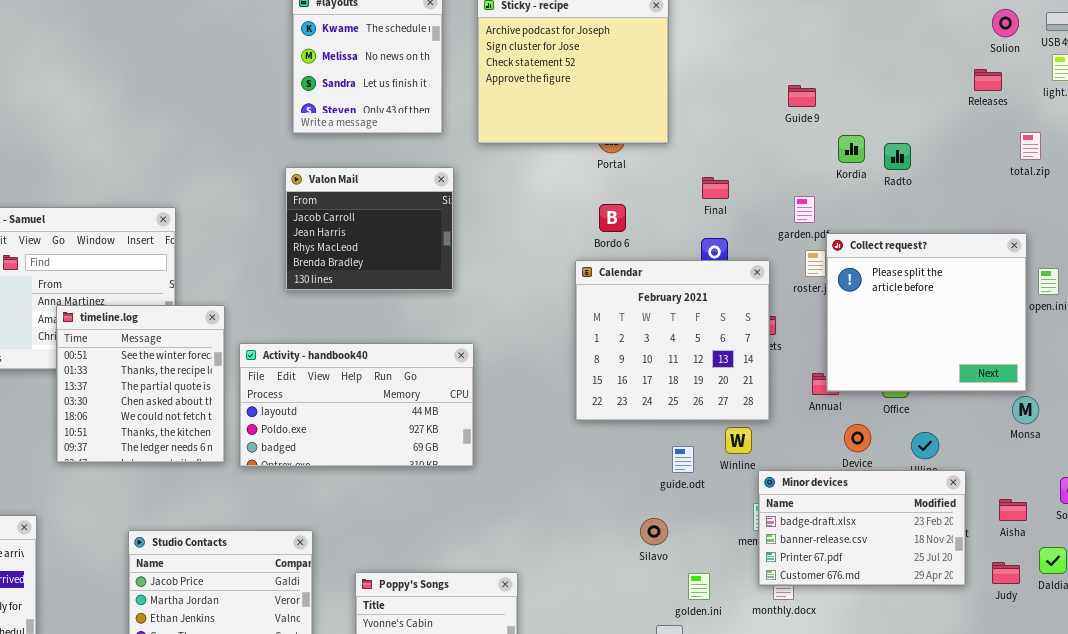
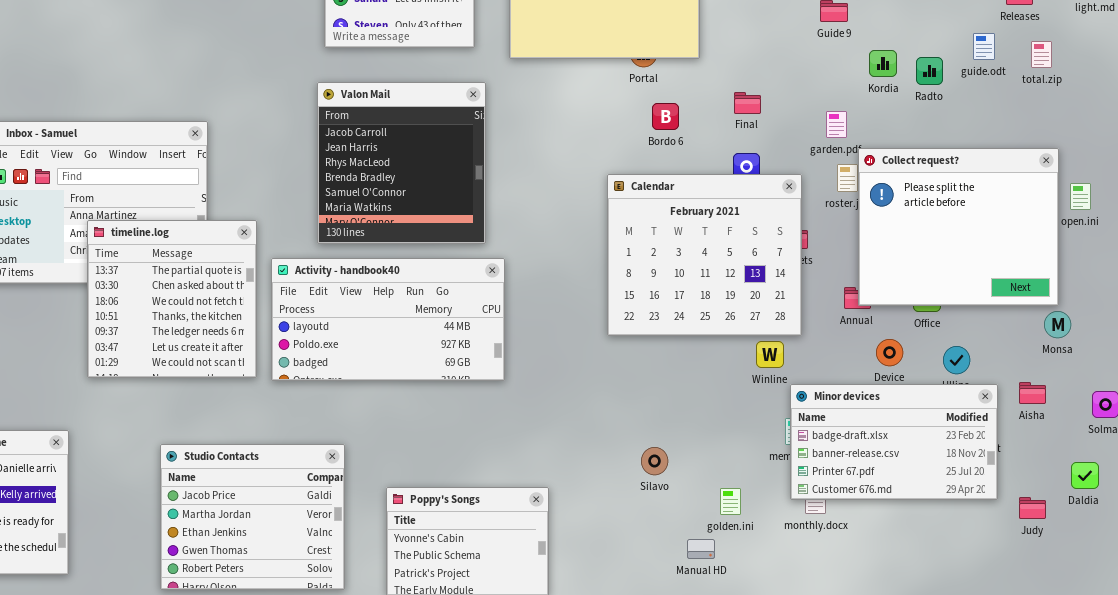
total.zip: [1020,132,1041,160] -> [1031,41,1052,68], moved
Valon Mail: [285,167,454,291] -> [317,82,486,244], resized
Bordo 6: [599,204,626,232] -> [652,103,679,130], moved
timeline.log: [56,305,225,463] -> [87,220,257,378], scrolled down 2 rows
guide.odt: [672,446,694,473] -> [973,33,995,60], moved
Aisha: [999,499,1027,521] -> [1019,382,1046,404], moved
Silavo: [640,518,668,545] -> [641,447,668,475], moved
Judy: [992,562,1020,584] -> [1019,497,1046,519], moved

